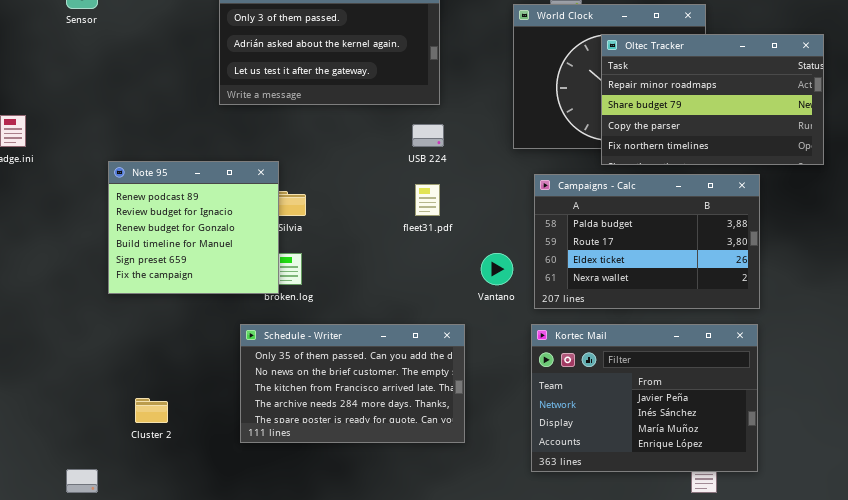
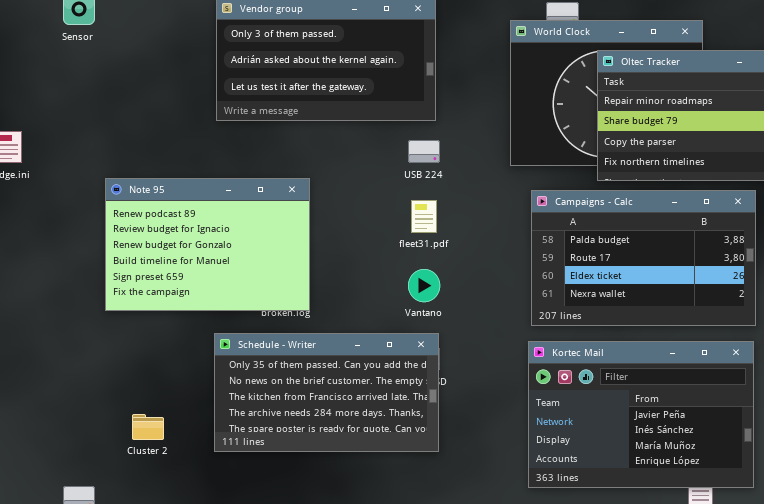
Note 95: [108,161,279,294] -> [105,178,310,311], resized
Vantano: [481,253,513,285] -> [408,269,440,302], moved
Schedule - Writer: [240,324,465,443] -> [214,333,439,452], moved

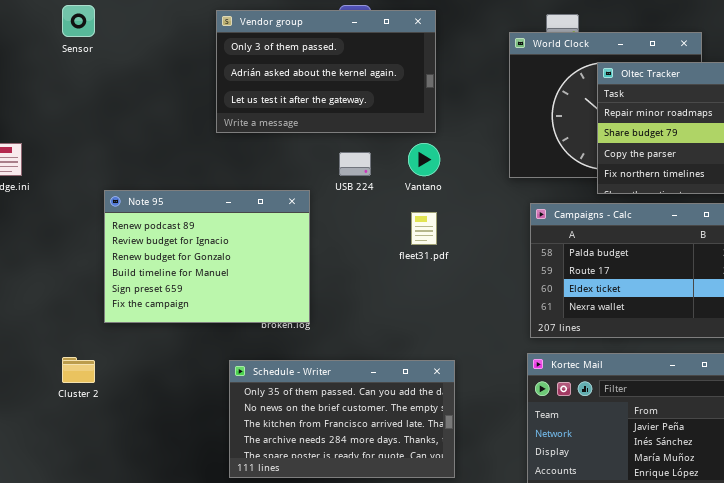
USB 224: [408,140,440,163] -> [339,152,371,176], moved
Vantano: [408,269,440,302] -> [408,143,440,176], moved
Schedule - Writer: [214,333,439,452] -> [229,360,455,478], moved
Cluster 2: [132,414,164,440] -> [62,357,95,383], moved

